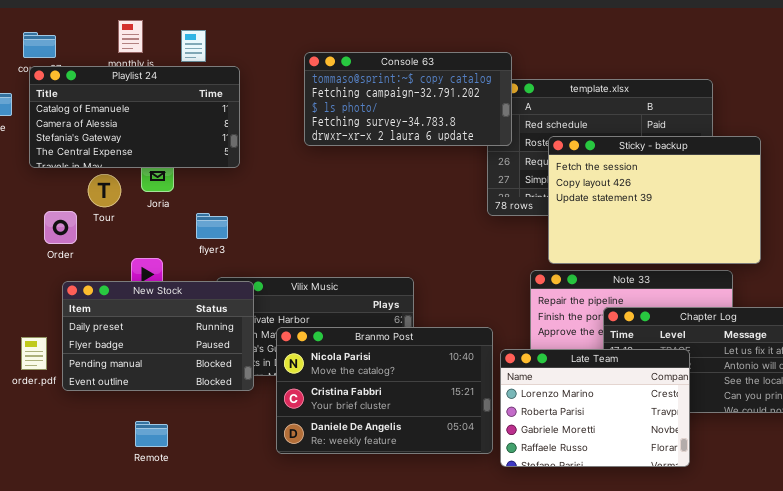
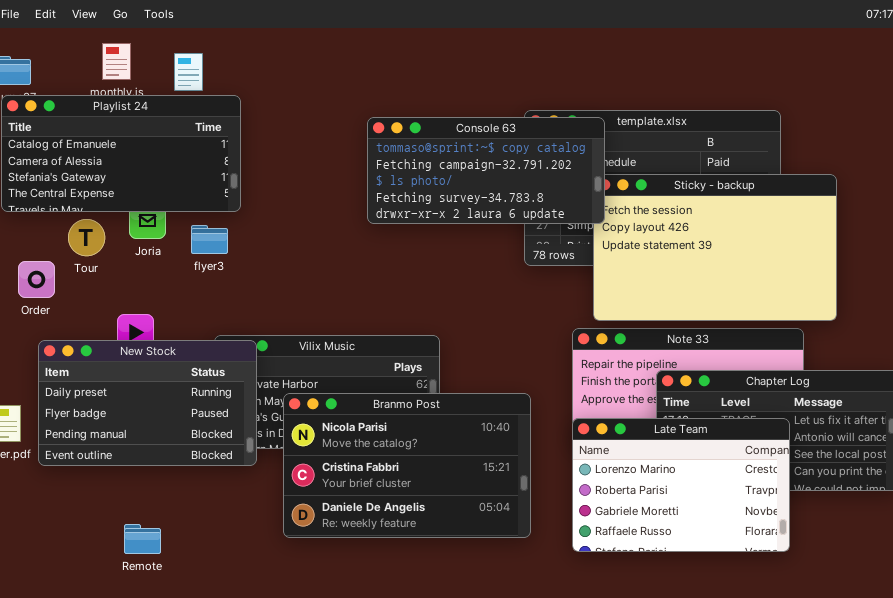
Console 63: [304,52,512,146] -> [367,117,605,224], moved
flyer3: [196,213,228,239] -> [191,225,228,254], moved
Late Team: [500,349,690,467] -> [572,418,790,552], moved
Remote: [135,421,168,447] -> [124,524,161,554], moved

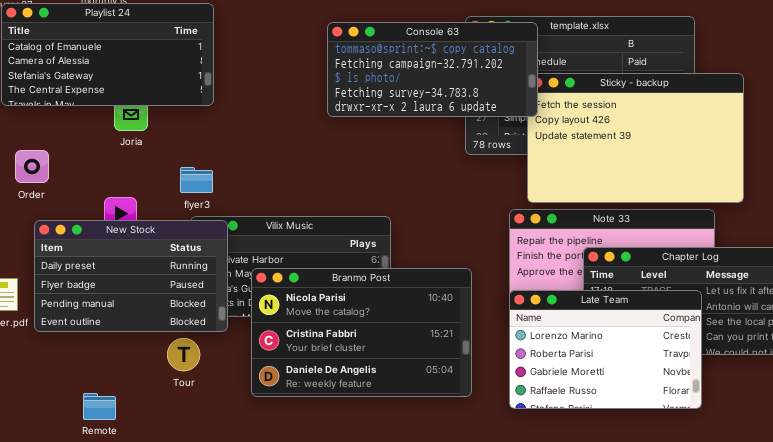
Tour: [68,219,105,256] -> [167,338,200,371], moved
flyer3: [191,225,228,254] -> [180,167,213,193], moved
Remote: [124,524,161,554] -> [83,393,116,420], moved

